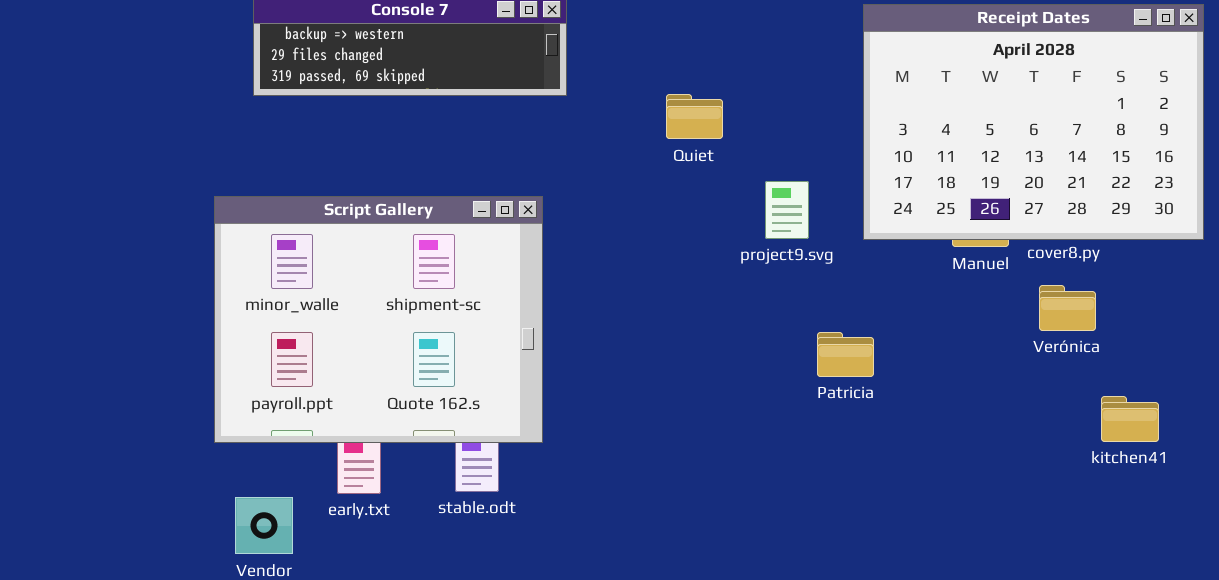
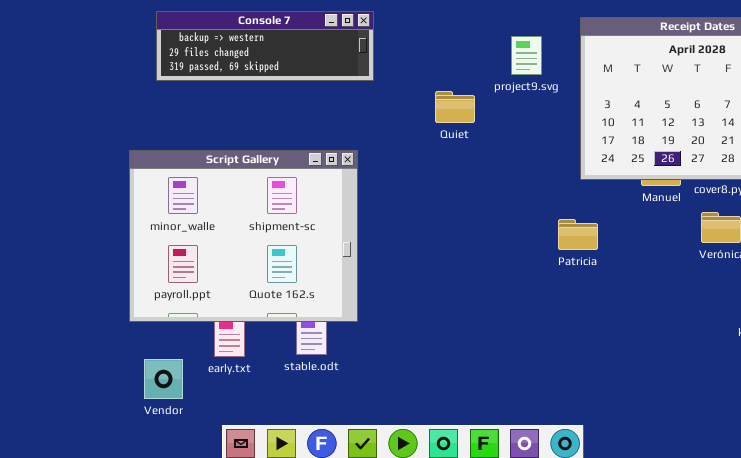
Quiet: [666,94,723,139] -> [435,91,475,123], moved
project9.svg: [765,181,809,239] -> [511,36,542,75], moved
Patricia: [817,332,874,377] -> [558,219,598,250], moved

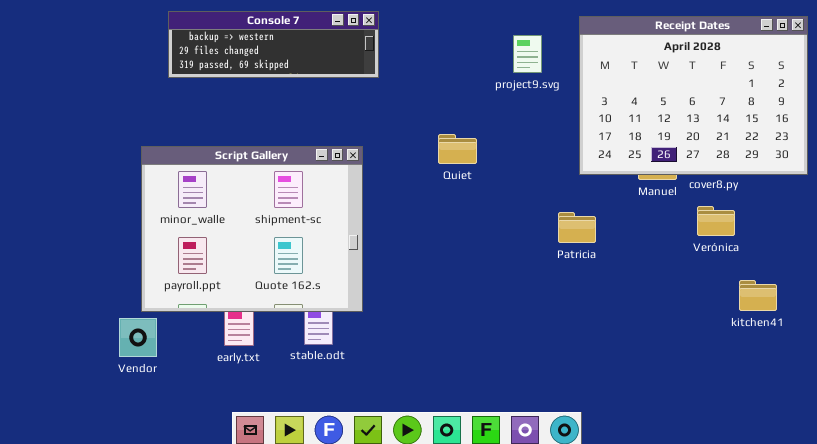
Quiet: [435,91,475,123] -> [438,134,477,164], moved
Vendor: [144,359,183,399] -> [119,318,157,357], moved

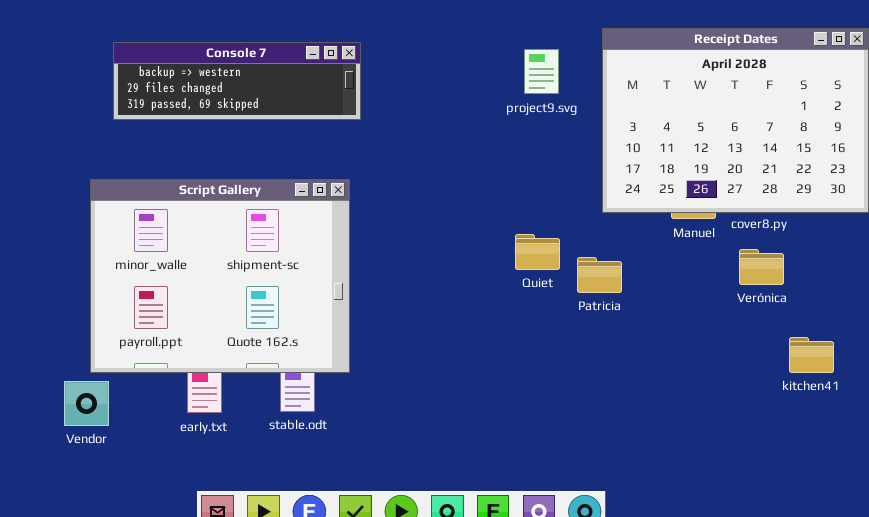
Console 7: [168,11,379,78] -> [113,42,361,120], moved
Quiet: [438,134,477,164] -> [515,234,560,270], moved

